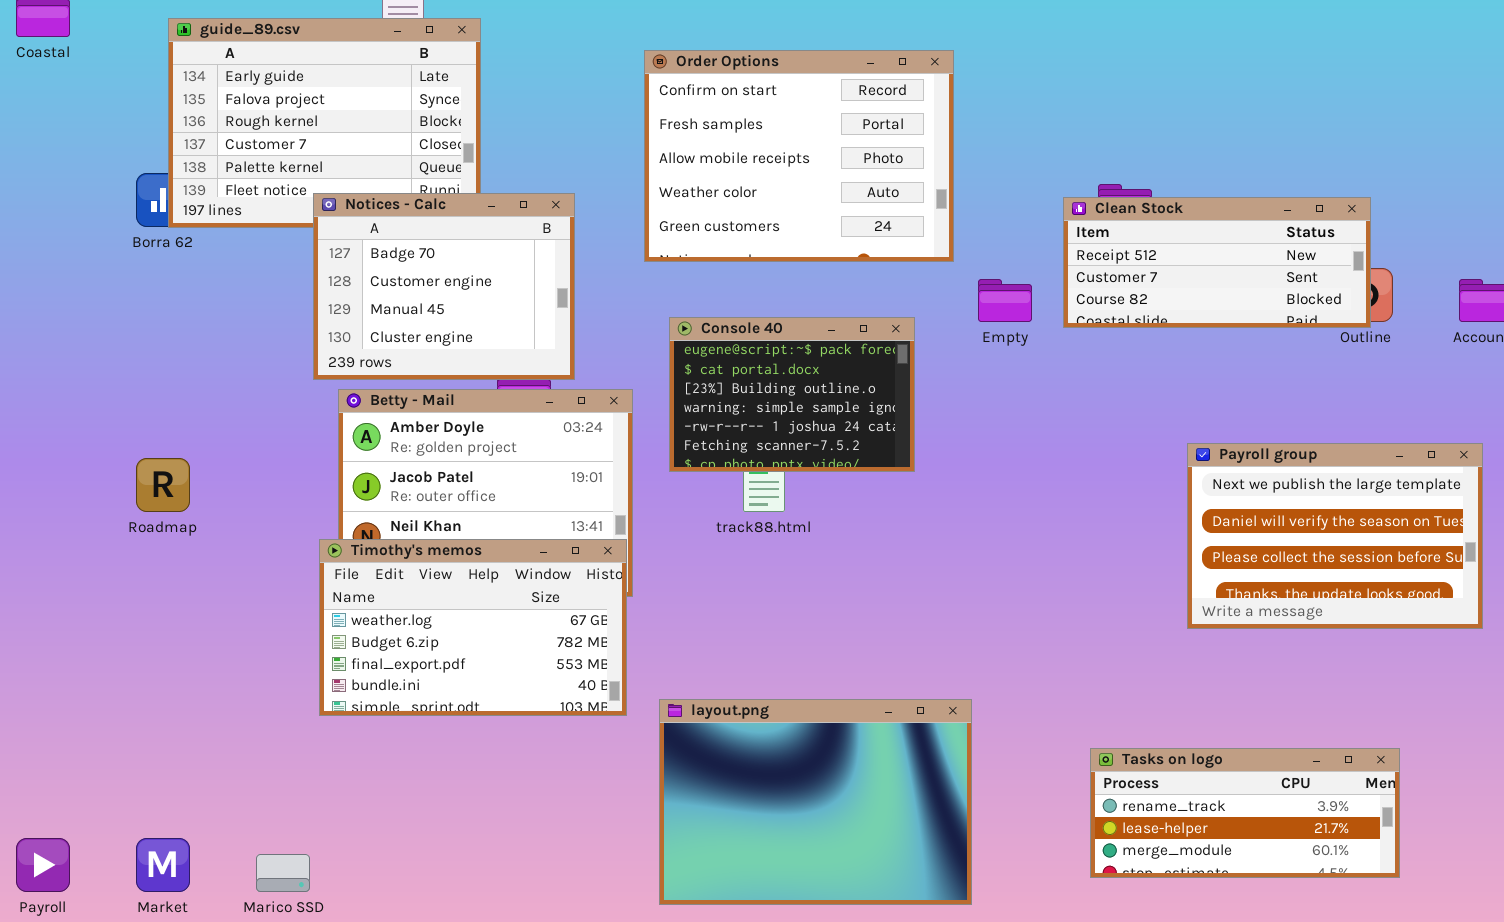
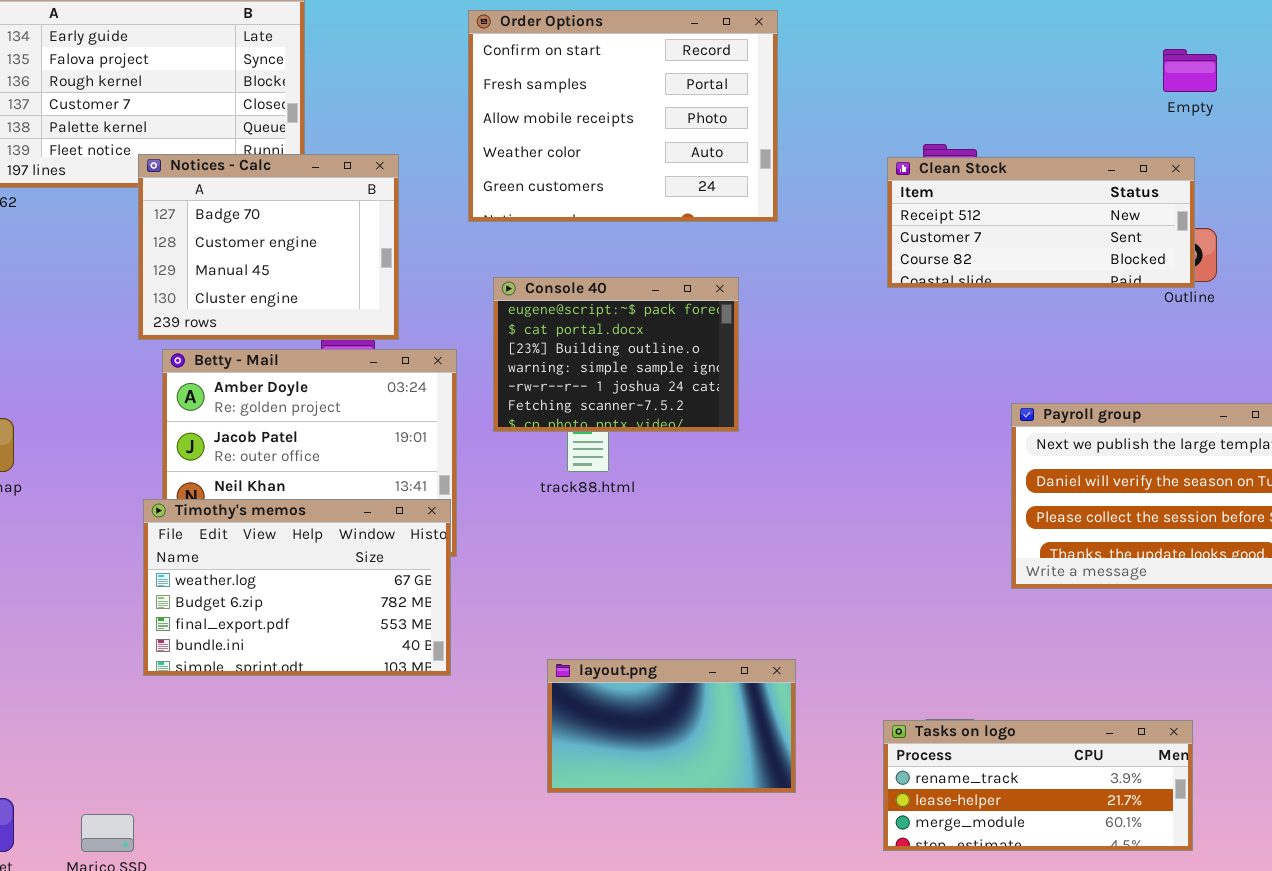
Empty: [978,279,1032,322] -> [1163,49,1217,92], moved
layout.png: [659,699,972,905] -> [547,659,796,793], resized
Tasks on logo: [1090,748,1400,878] -> [883,720,1193,851], moved

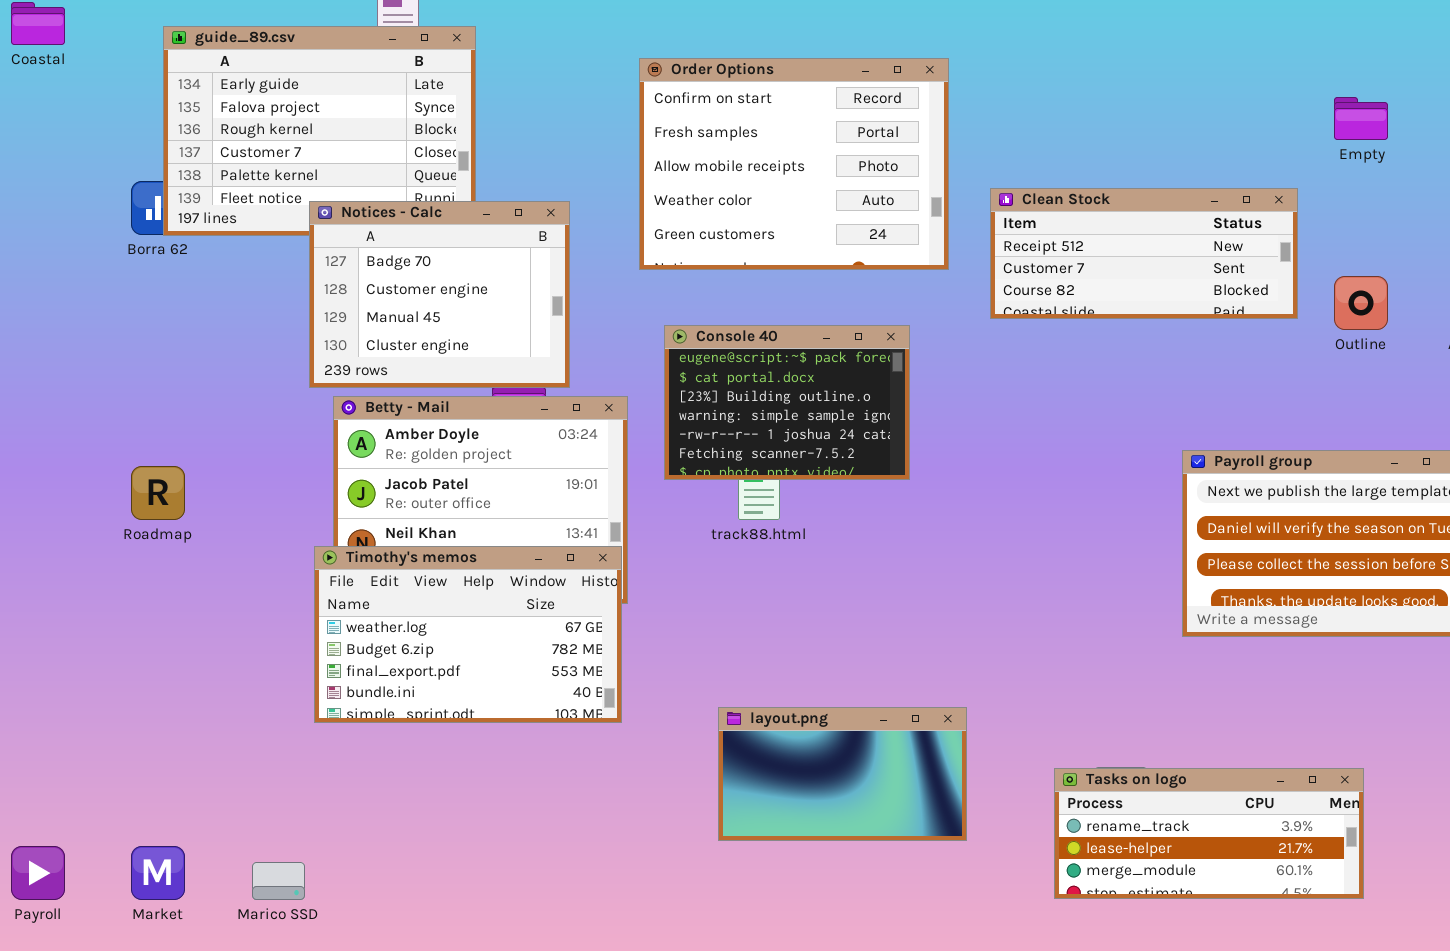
Clean Stock: [887,157,1195,288] -> [990,188,1298,319], moved

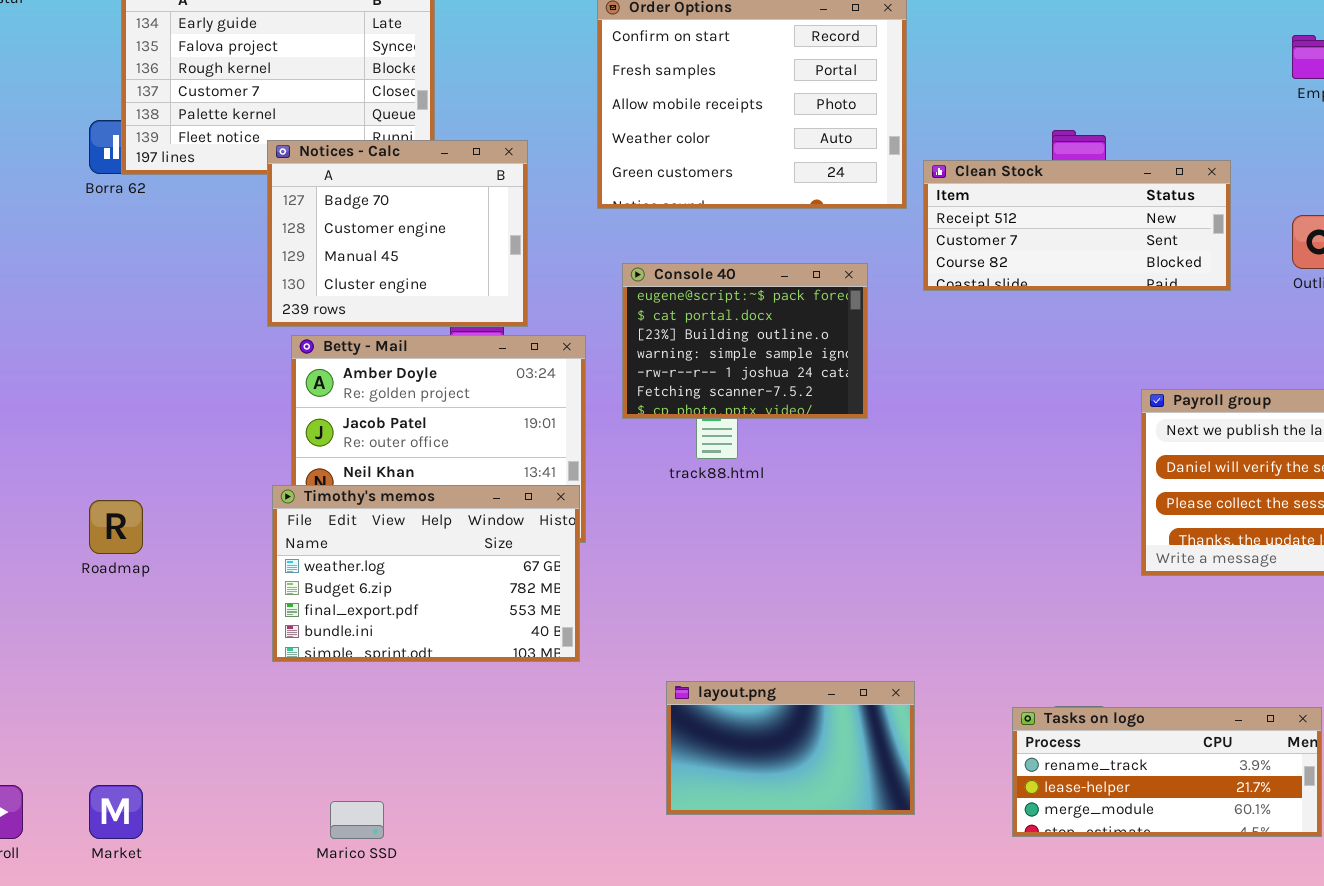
Clean Stock: [990,188,1298,319] -> [923,160,1231,291], moved
Roadmap: [131,466,185,520] -> [89,500,143,554], moved
layout.png: [718,707,967,841] -> [666,681,915,815], moved
Marico SSD: [252,862,305,900] -> [330,801,384,839], moved

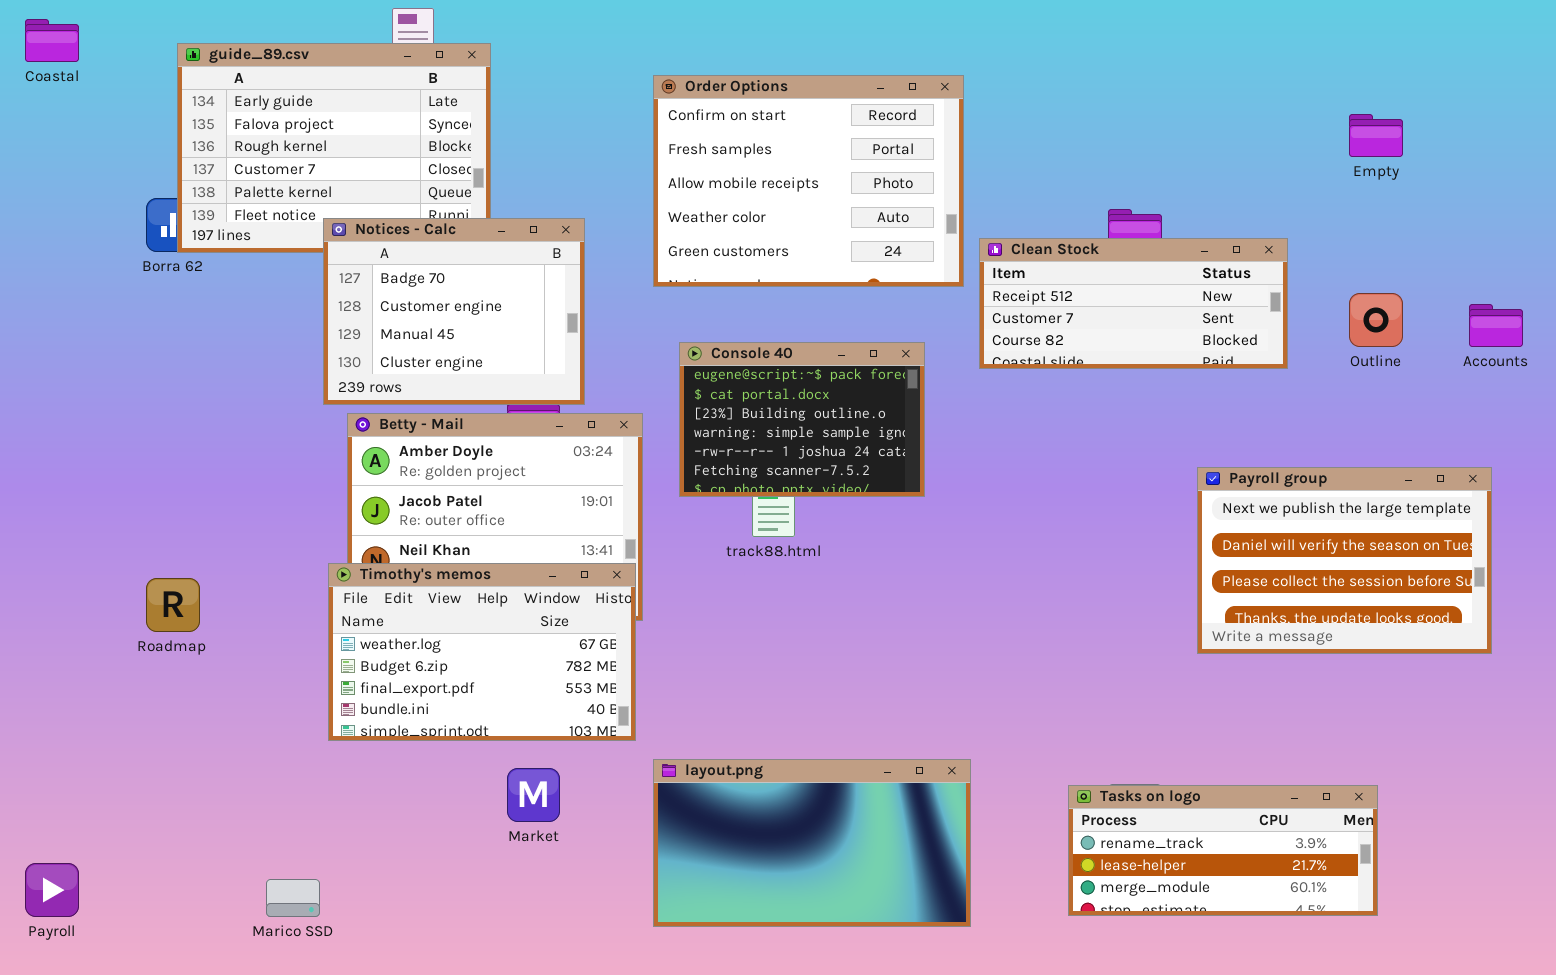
layout.png: [666,681,915,815] -> [653,759,971,927], resized
Market: [89,785,143,839] -> [507,768,560,822], moved
Marico SSD: [330,801,384,839] -> [266,879,320,917], moved

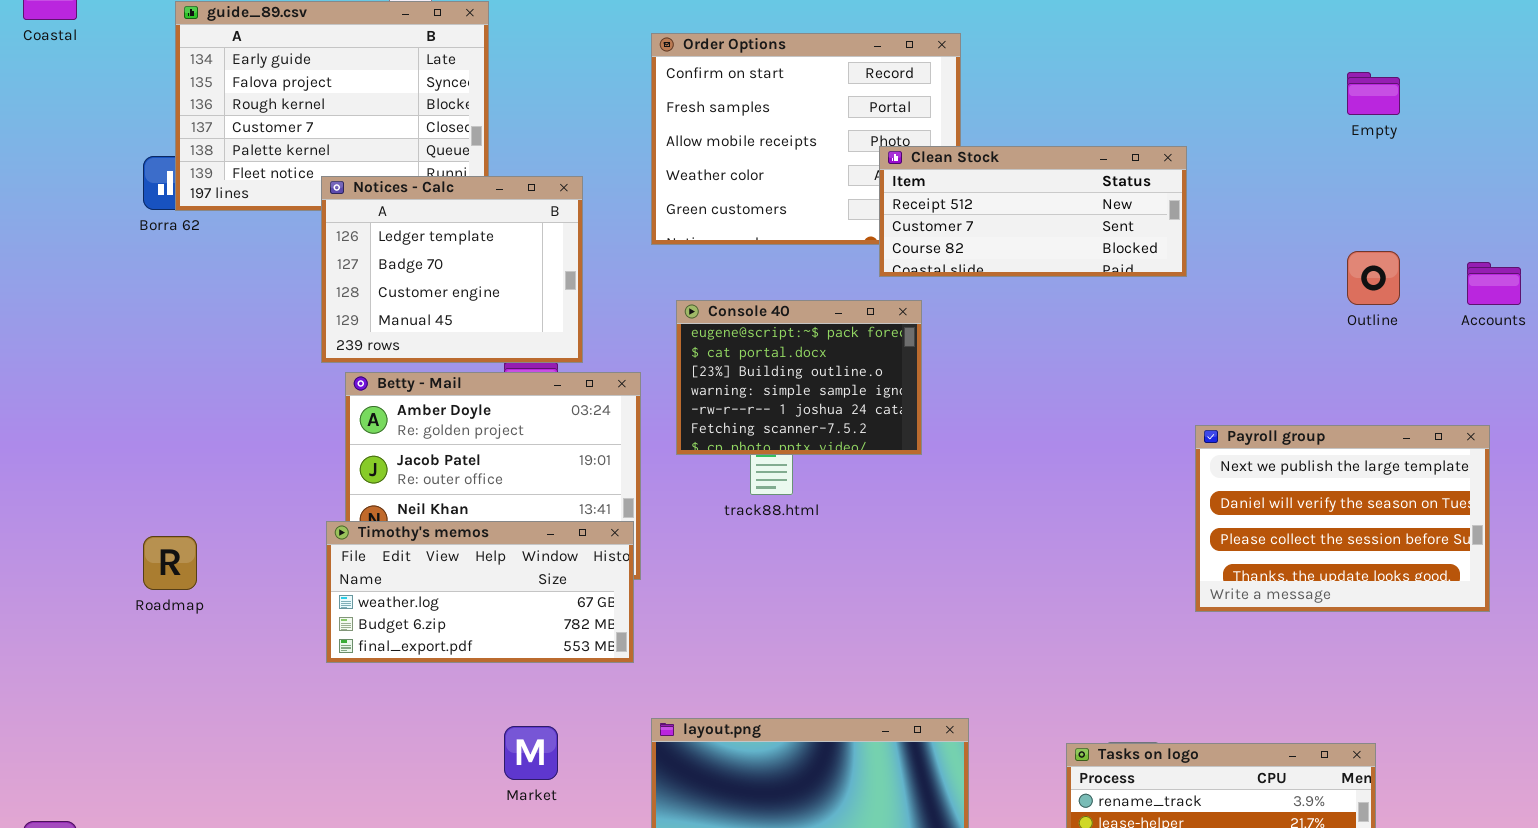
Notices - Calc: [323,218,585,405] -> [321,176,583,363], scrolled up 1 row
Clean Stock: [979,238,1288,369] -> [879,146,1187,277], moved
Timothy's memos: [328,563,636,741] -> [326,521,634,663], resized

